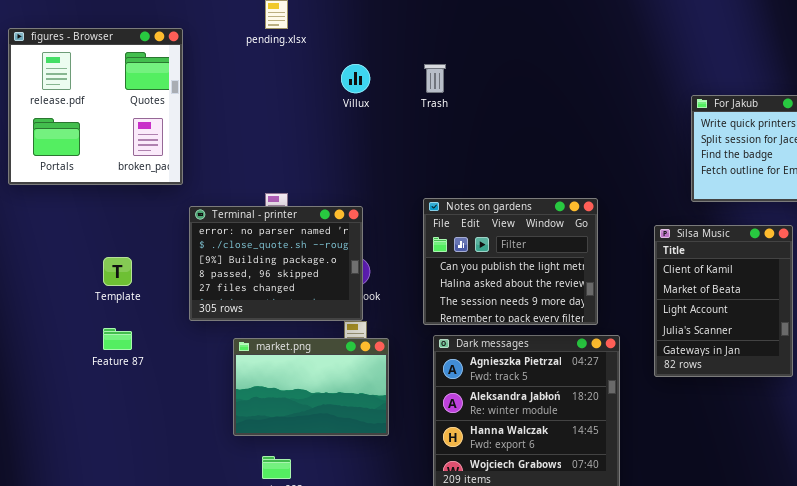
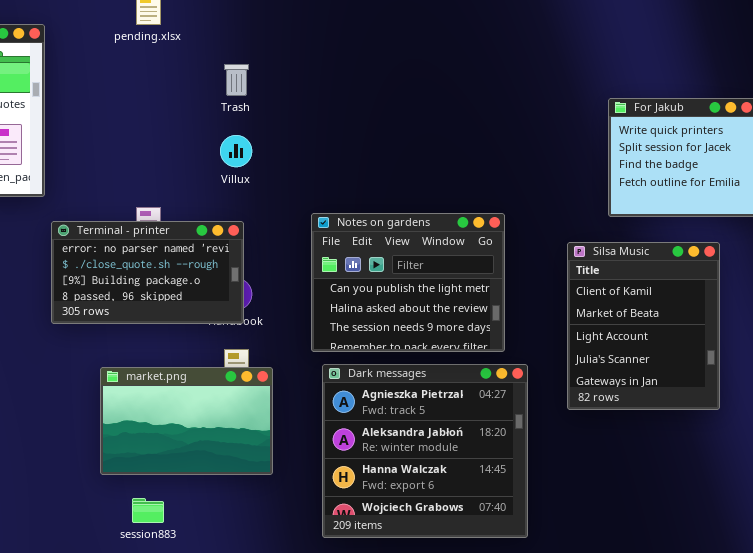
Villux: [341,64,370,93] -> [220,135,252,167], moved
Trash: [424,64,446,93] -> [224,64,249,96], moved
Terminal - printer: [189,206,363,321] -> [51,221,244,324], resized

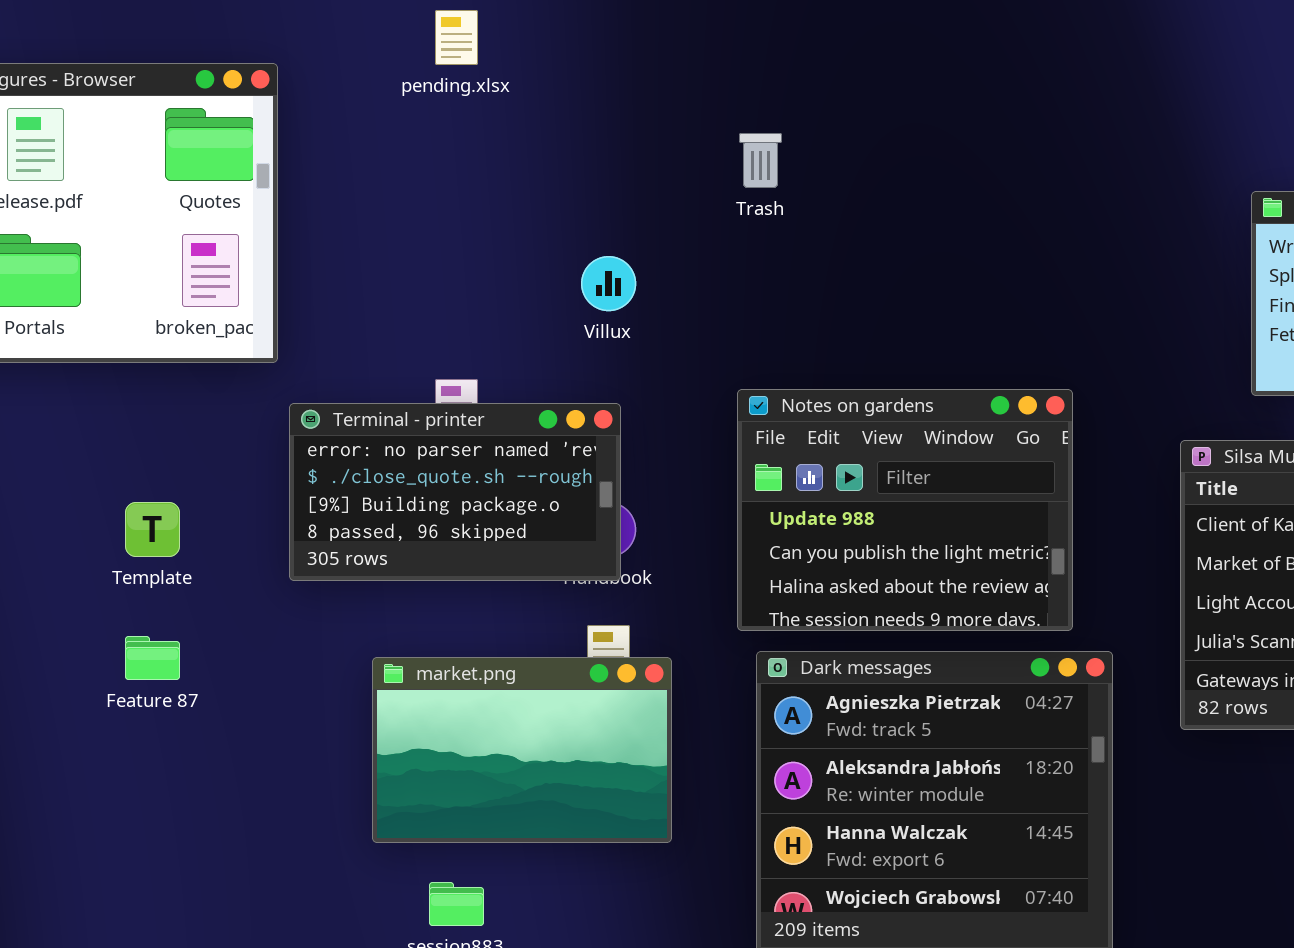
Trash: [224,64,249,96] -> [739,133,782,188], moved
Notes on gardens: [311,213,505,352] -> [737,389,1073,631], scrolled up 1 row

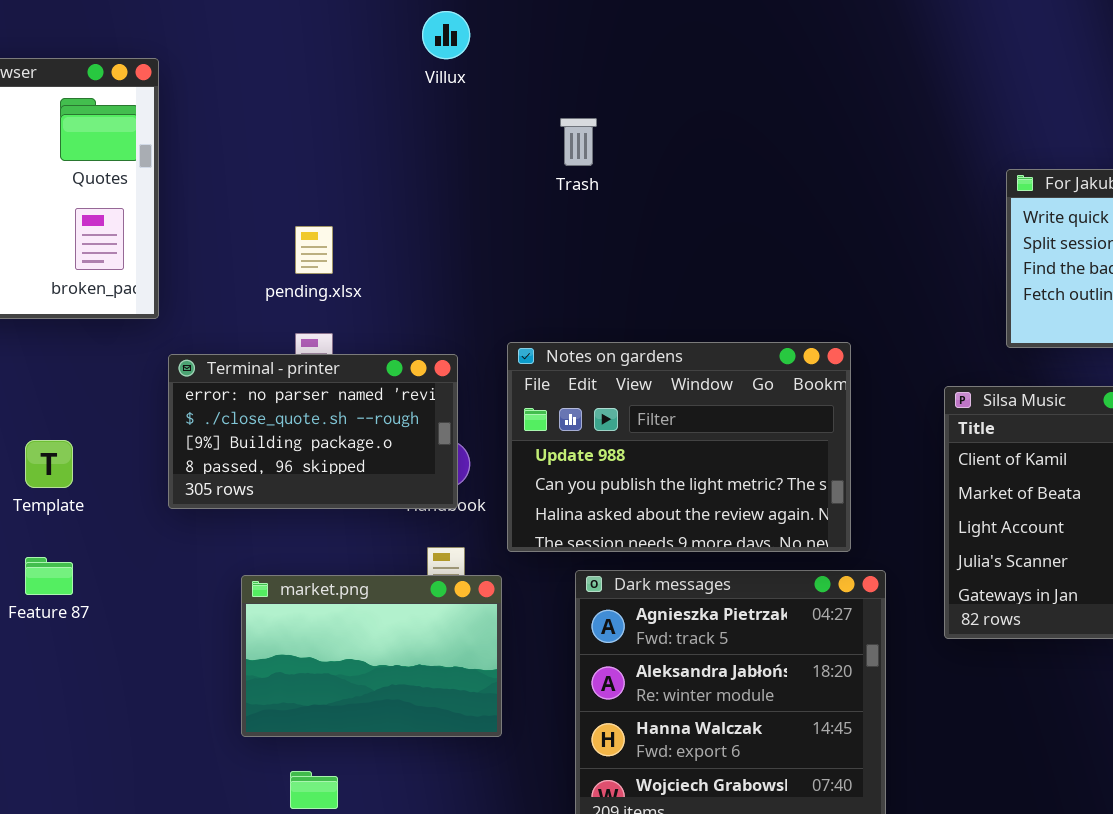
pending.xlsx: [435,10,478,65] -> [295,226,333,274], moved
Villux: [581,256,636,311] -> [422,11,470,59], moved
Notes on gardens: [737,389,1073,631] -> [507,342,851,552], resized

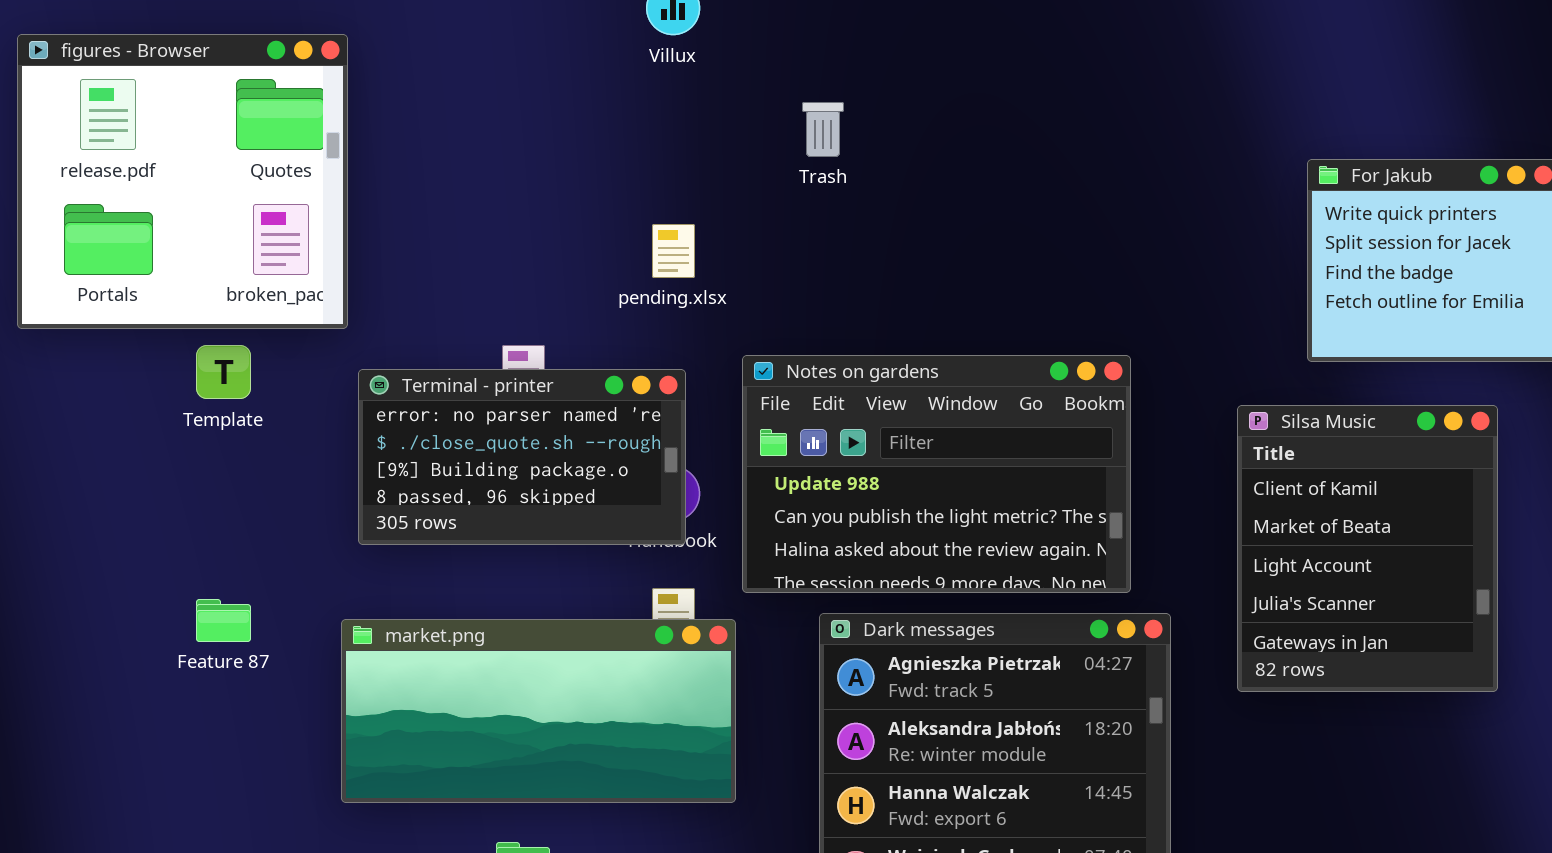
pending.xlsx: [295,226,333,274] -> [652,224,695,278], moved
Template: [25,440,73,488] -> [196,345,251,399], moved
market.png: [241,575,502,737] -> [341,619,736,803], resized

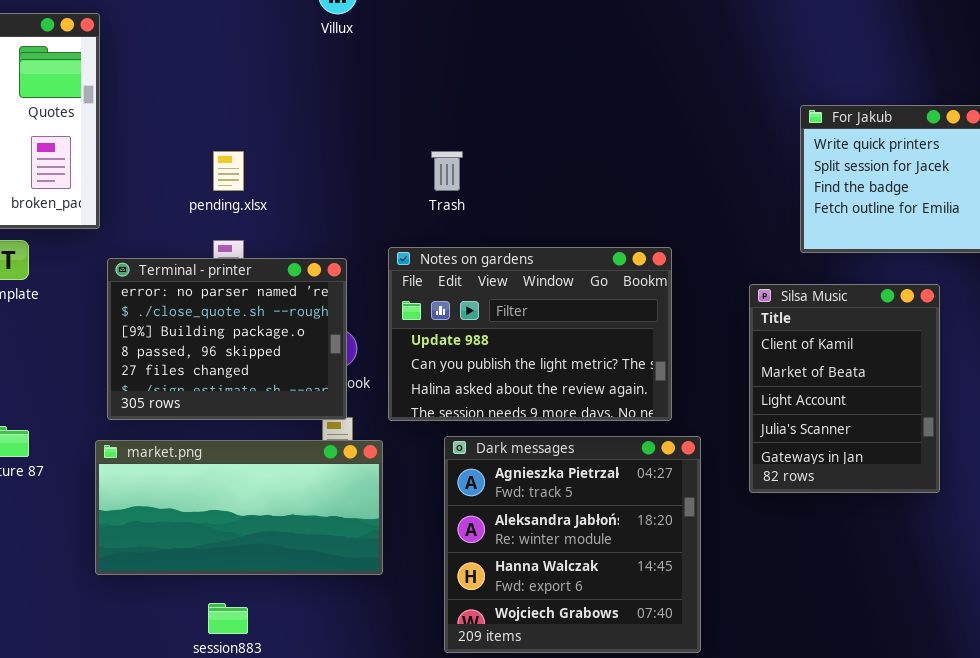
Trash: [802,102,844,157] -> [431,151,463,191], moved
pending.xlsx: [652,224,695,278] -> [213,151,244,191], moved
Terminal - printer: [358,369,686,545] -> [107,258,347,420], resized

